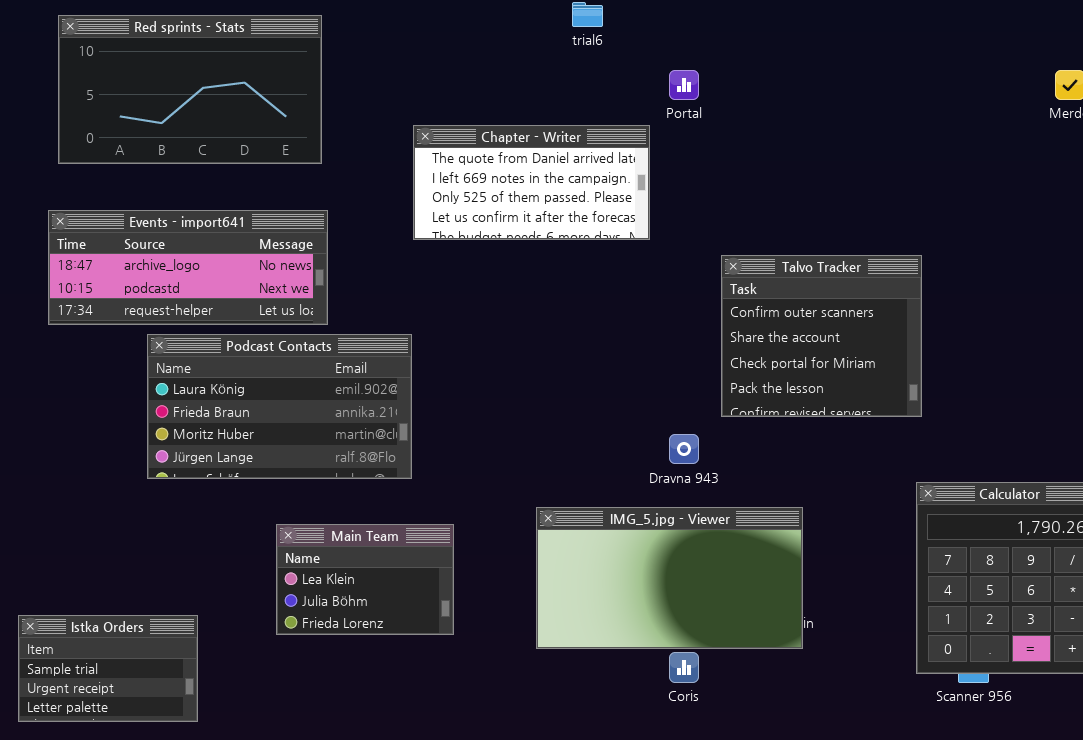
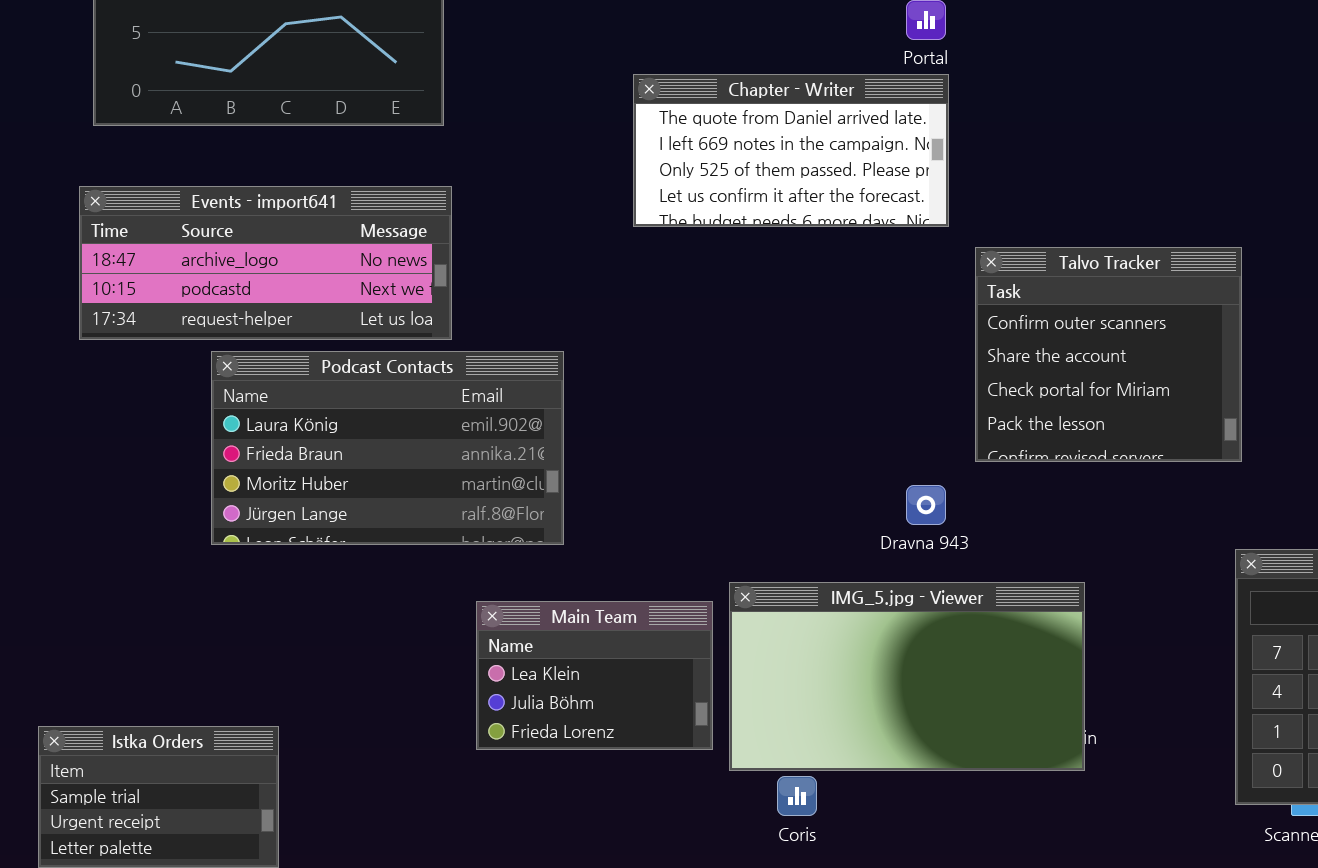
Chapter - Writer: [413,125,650,240] -> [633,74,949,227], moved
Main Team: [276,524,454,635] -> [476,601,713,750], moved
Coris: [669,652,699,683] -> [777,776,817,816], moved

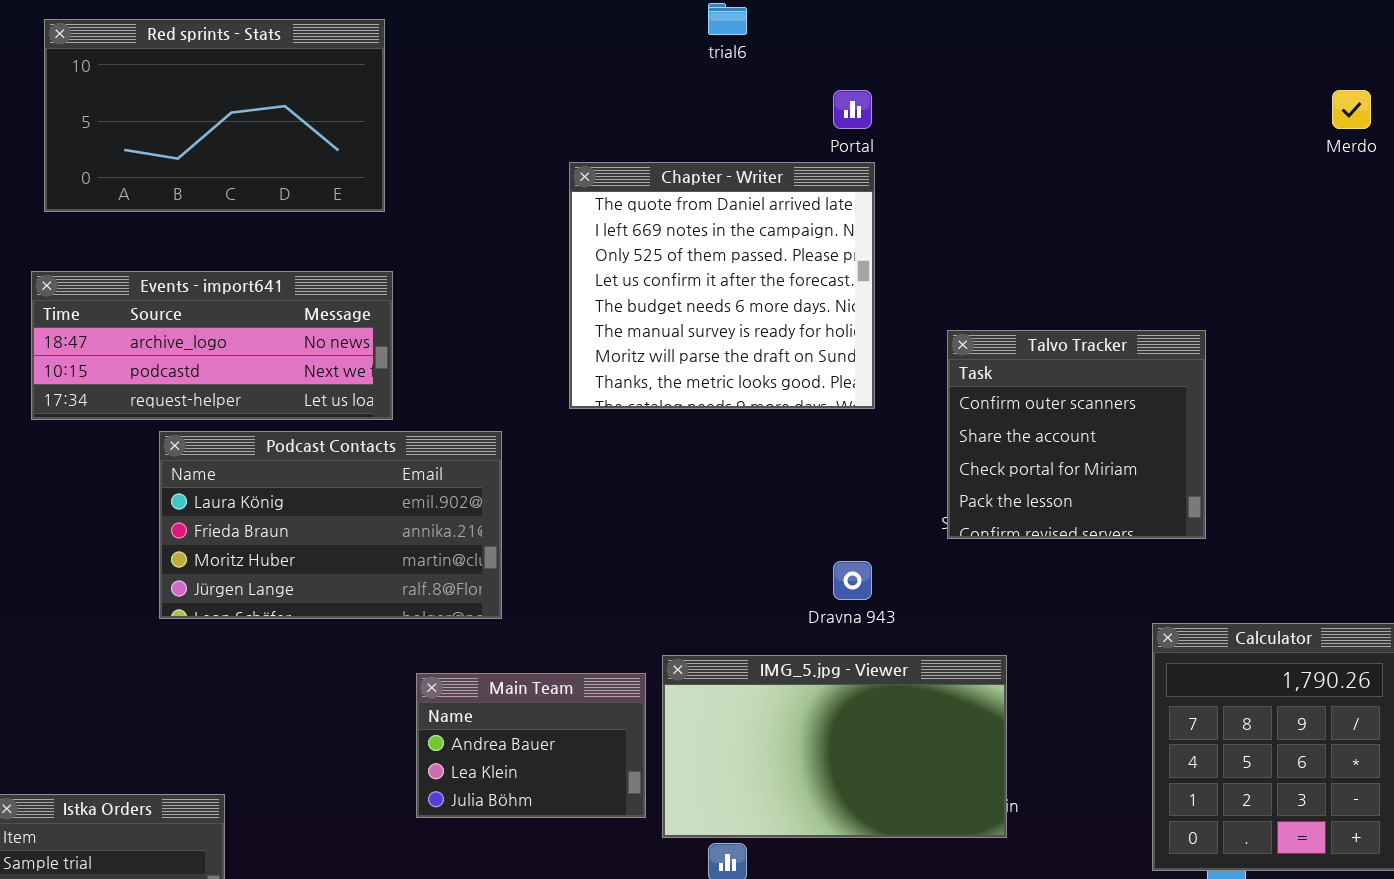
Chapter - Writer: [633,74,949,227] -> [569,162,875,409], resized
Talvo Tracker: [975,247,1242,462] -> [947,330,1206,539], moved
Main Team: [476,601,713,750] -> [416,673,646,818], scrolled up 1 row

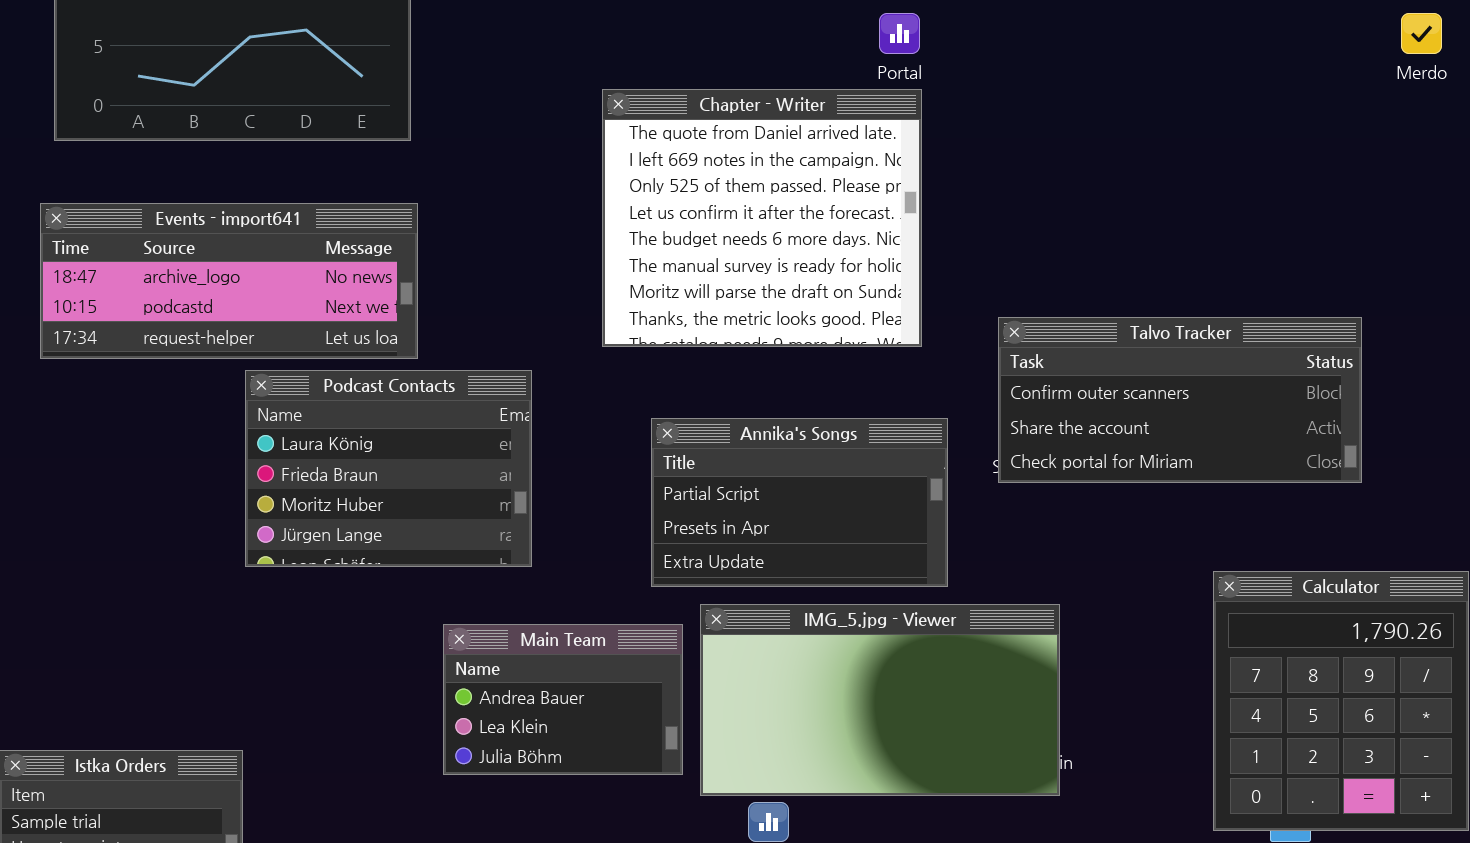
Talvo Tracker: [947,330,1206,539] -> [998,317,1362,483], resized
Podcast Contacts: [159,431,502,619] -> [245,370,532,567], resized
Annika's Songs: none -> [651,418,948,587], opened

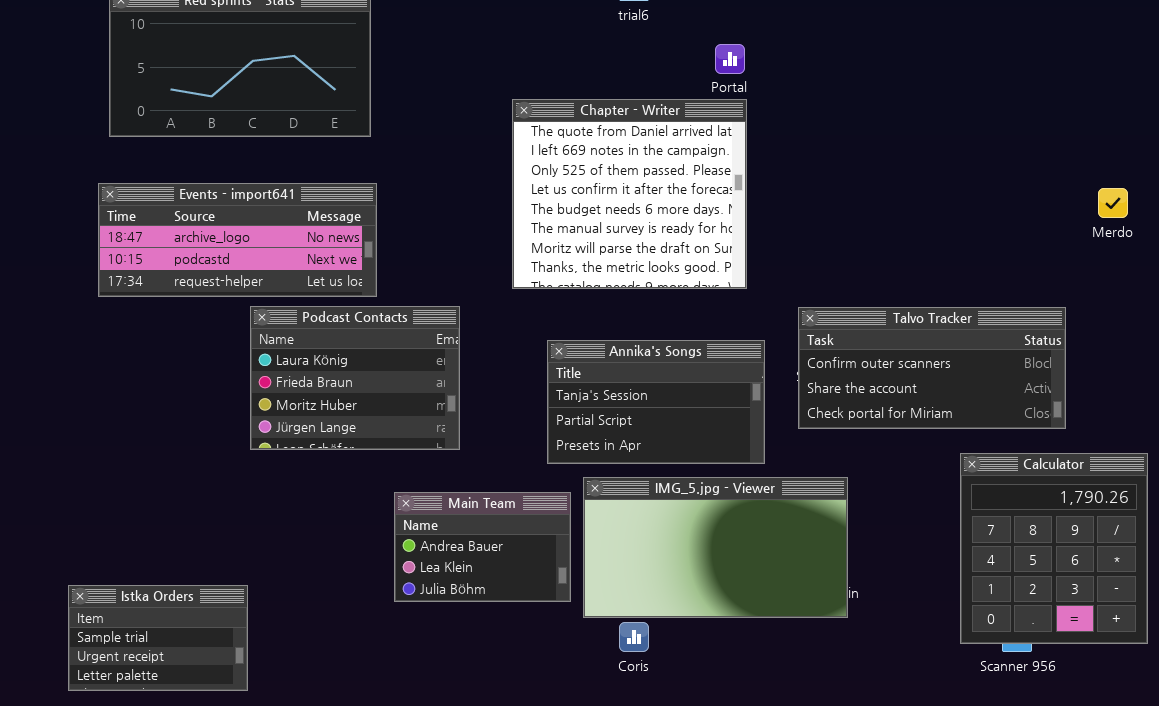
Merdo: [1401,13,1442,54] -> [1098,188,1128,218], moved
Talvo Tracker: [998,317,1362,483] -> [798,307,1066,429], moved
Annika's Songs: [651,418,948,587] -> [547,340,765,464], scrolled up 1 row

